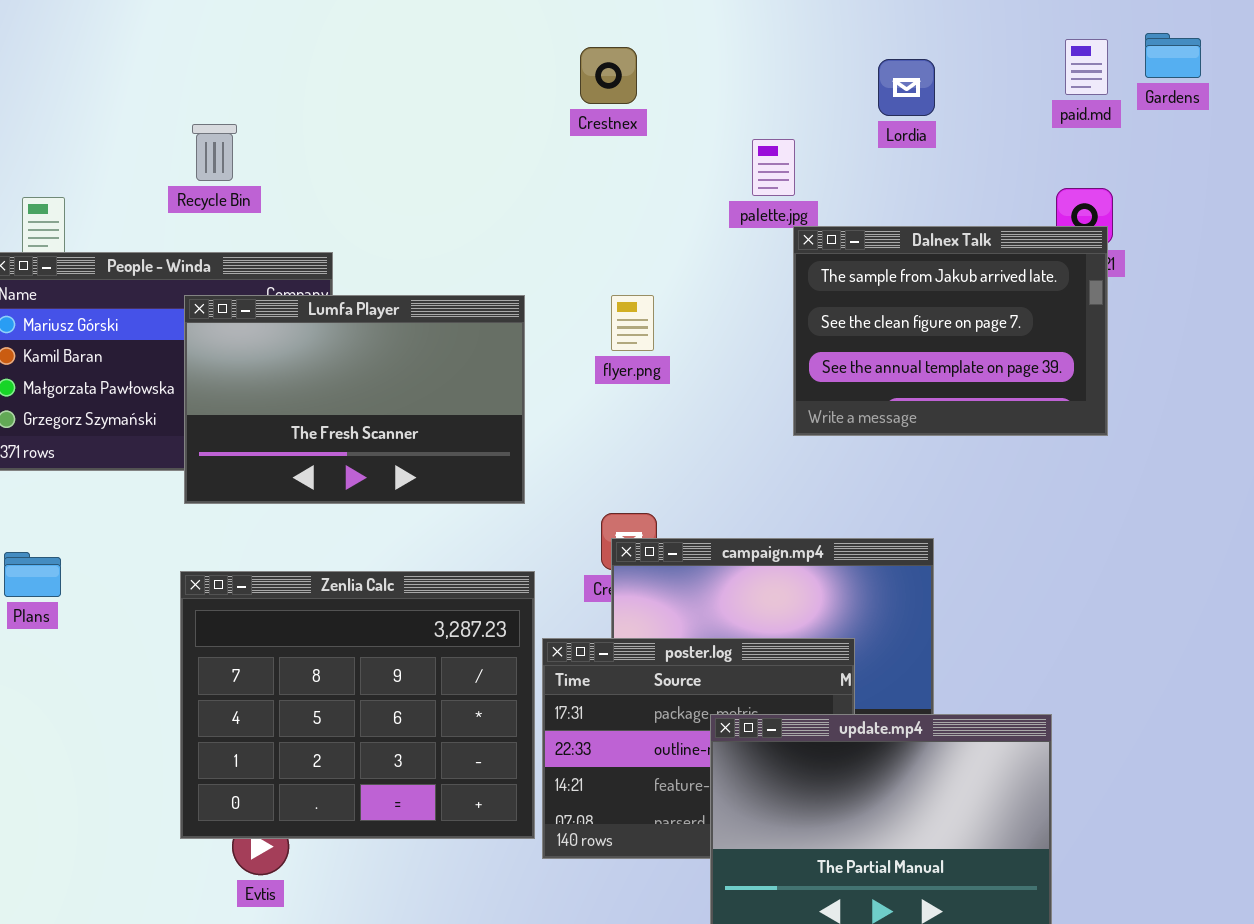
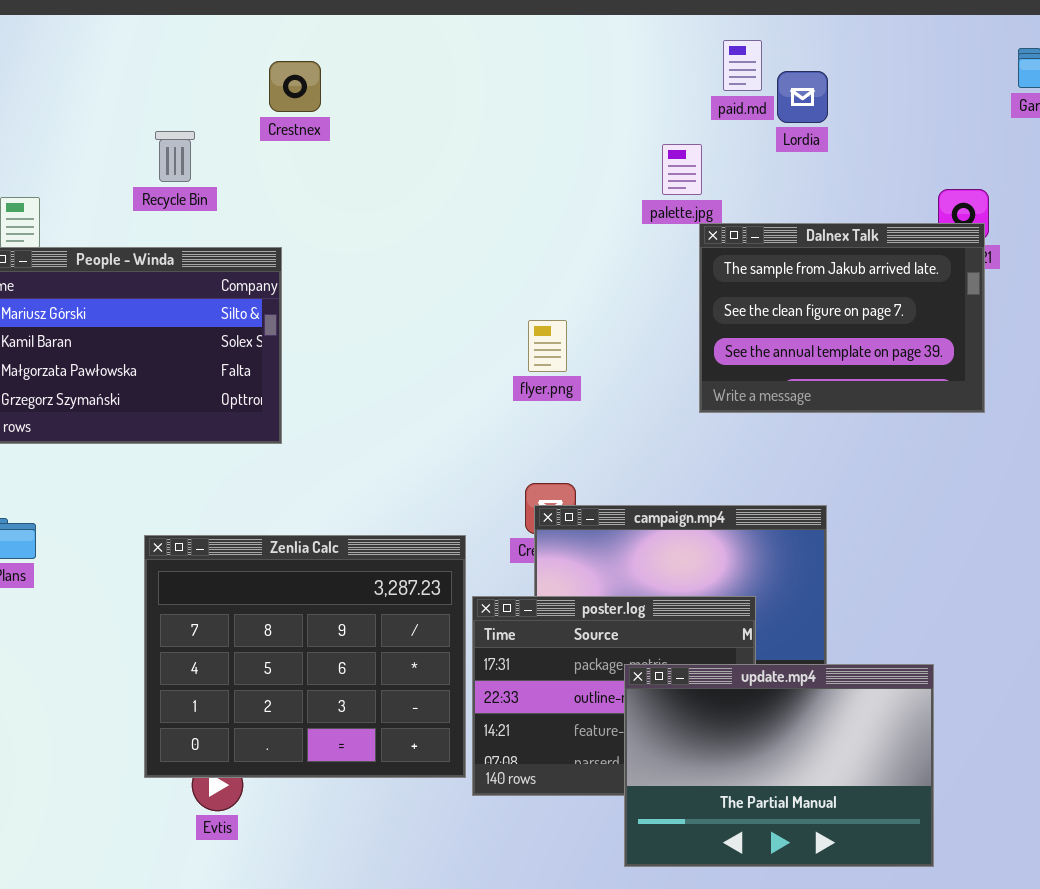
paid.md: [1065,39,1108,95] -> [723,40,762,91], moved
Crestnex: [580,47,637,104] -> [269,61,321,112], moved
Lumfa Player: [184,295,525,504] -> none, closed
flyer.png: [611,295,654,351] -> [528,320,567,372], moved

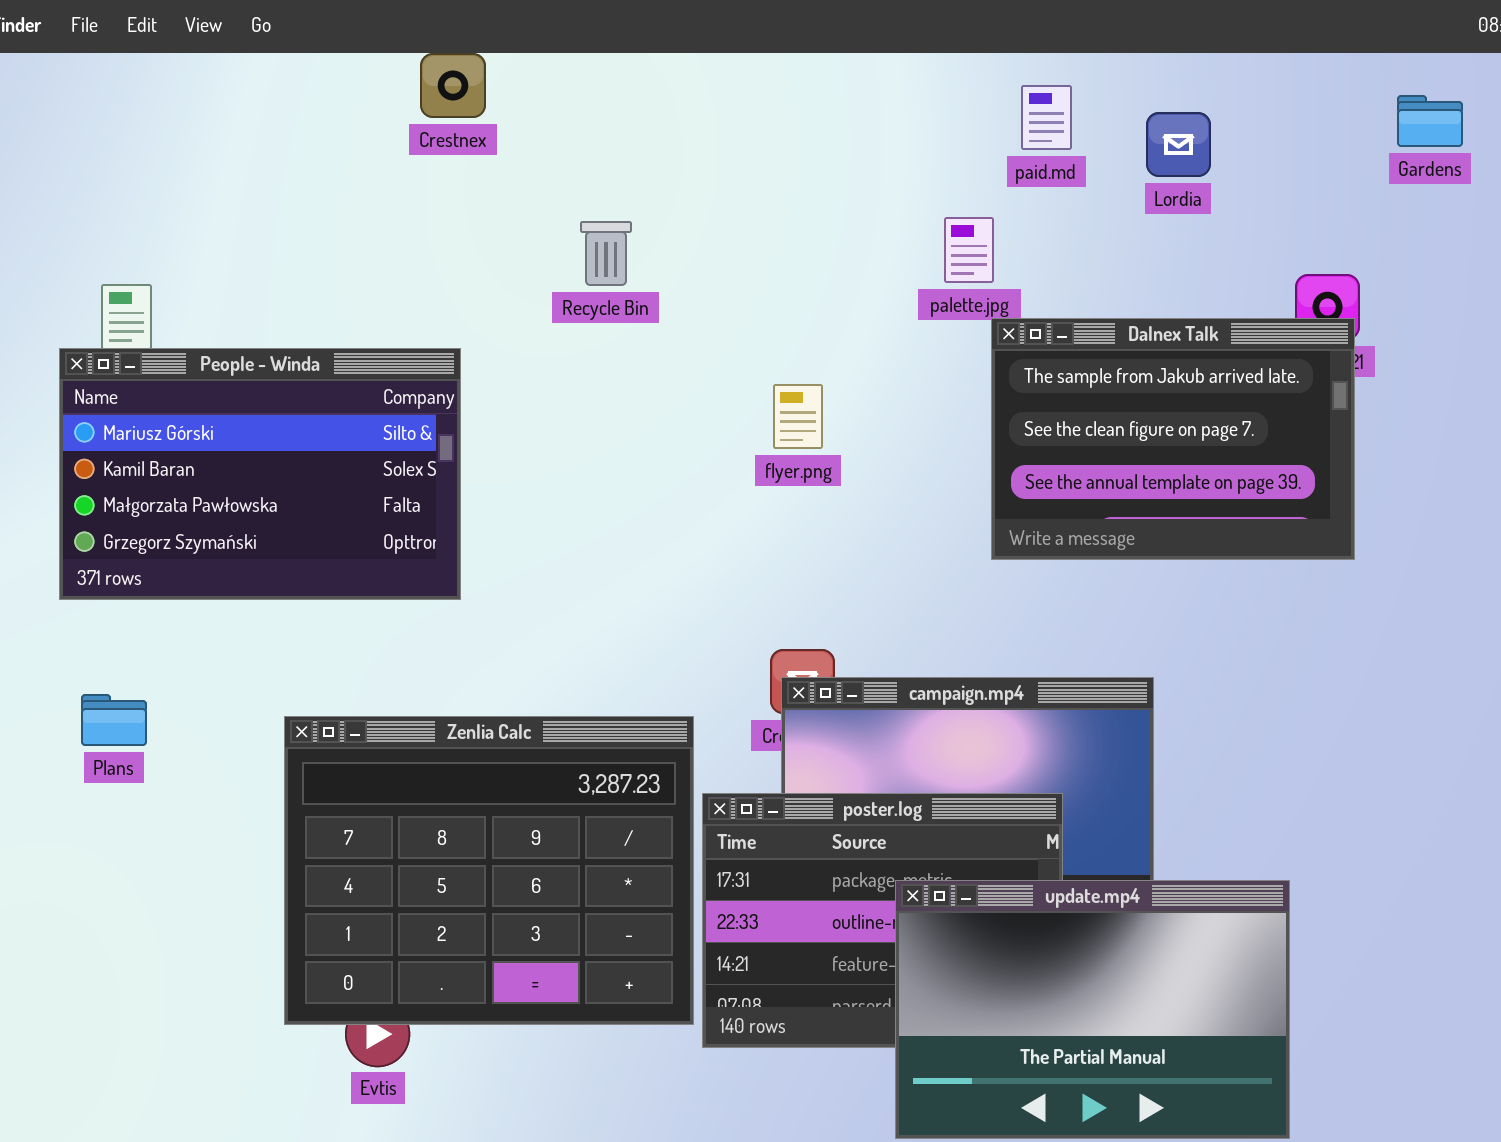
Crestnex: [269,61,321,112] -> [420,53,486,118], moved
Lordia: [777,71,828,123] -> [1146,112,1211,177], moved
Recycle Bin: [155,131,195,182] -> [580,221,632,286], moved
flyer.png: [528,320,567,372] -> [773,384,823,449], moved

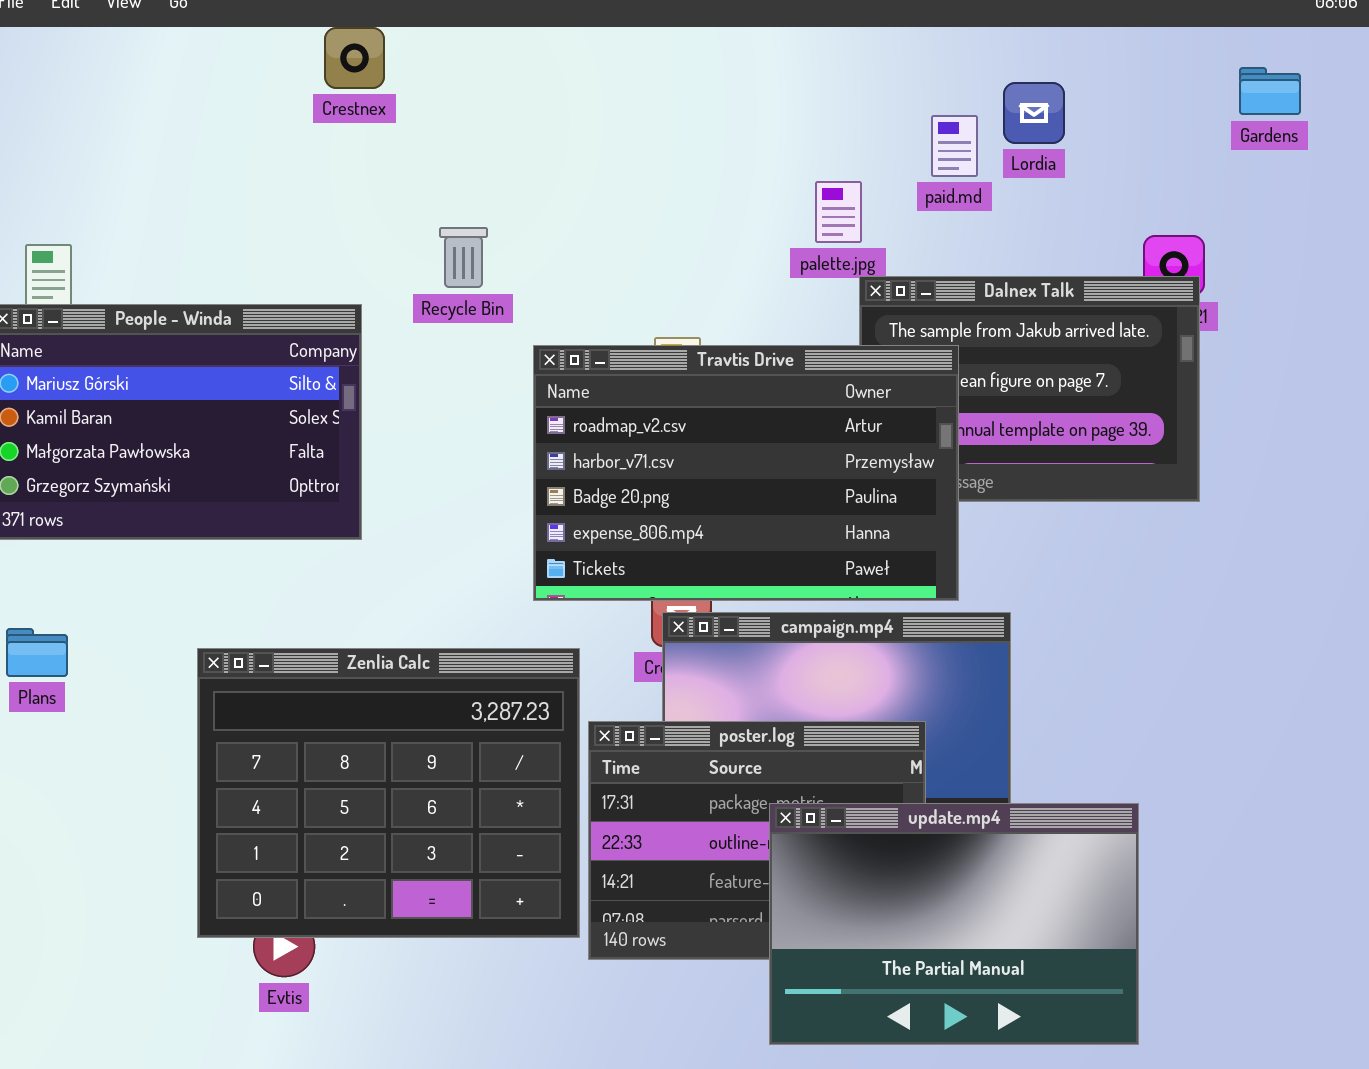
paid.md: [1021,85,1072,150] -> [931,115,978,177], moved
Recycle Bin: [580,221,632,286] -> [439,227,488,288], moved
Travtis Drive: none -> [533,345,959,601], opened

